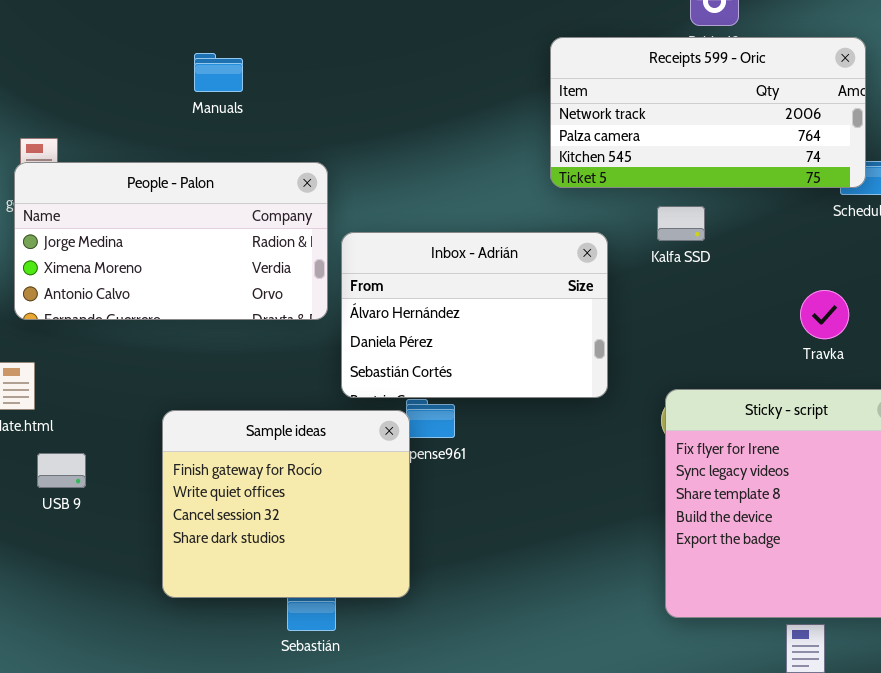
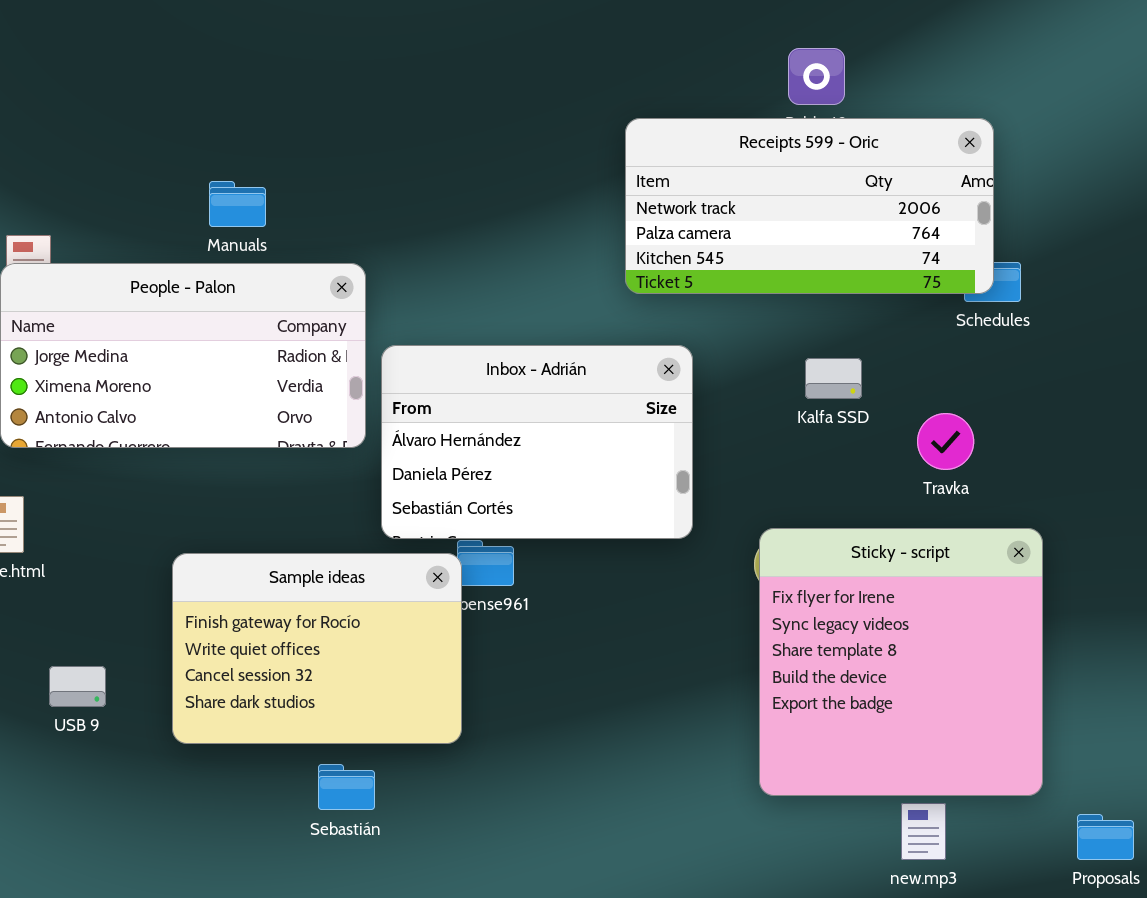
Manuals: [194,53,243,92] -> [209,181,266,227], moved
Kalfa SSD: [657,206,705,241] -> [805,358,862,399], moved
Sample ideas: [162,410,410,598] -> [172,553,462,744], resized
USB 9: [37,453,86,488] -> [49,666,106,707], moved

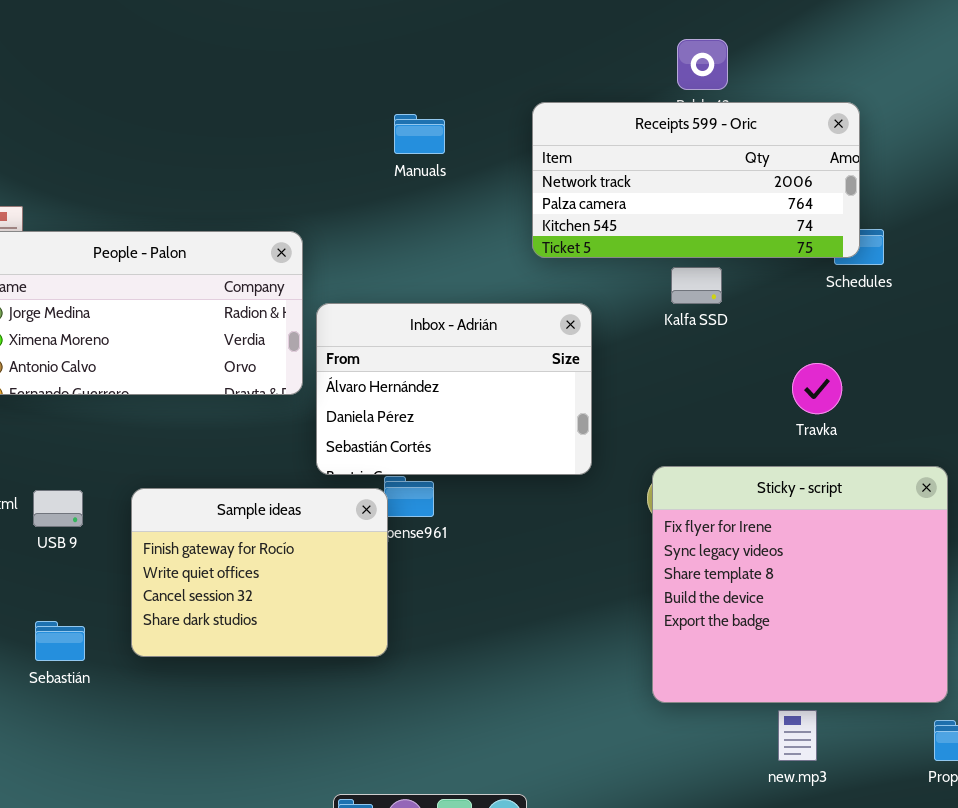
Manuals: [209,181,266,227] -> [394,114,445,154], moved
Kalfa SSD: [805,358,862,399] -> [671,267,722,304], moved
Sticky - script: [759,528,1043,796] -> [652,466,948,703], resized
USB 9: [49,666,106,707] -> [33,490,83,527], moved
Sebastián: [318,764,375,810] -> [35,621,85,661], moved

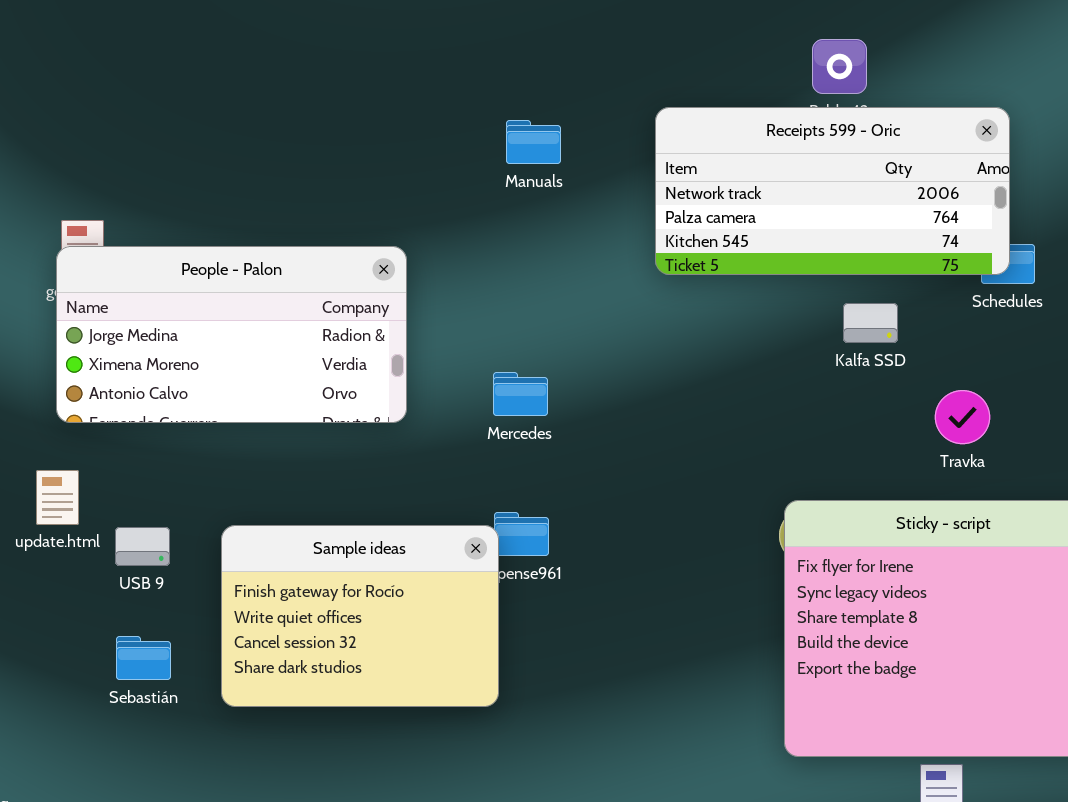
Kalfa SSD: [671,267,722,304] -> [843,303,898,343], moved
Inbox - Adrián: [316,303,592,475] -> none, closed
Sebastián: [35,621,85,661] -> [116,636,171,680], moved

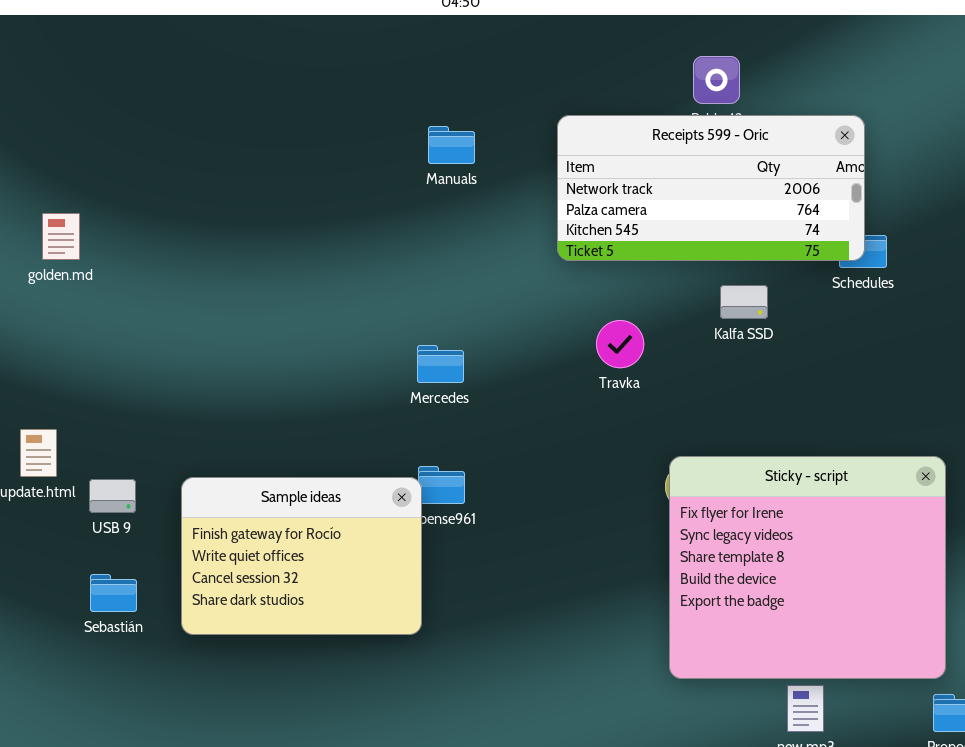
People - Palon: [56,246,407,423] -> none, closed
Travka: [935,390,990,444] -> [596,320,644,368], moved

